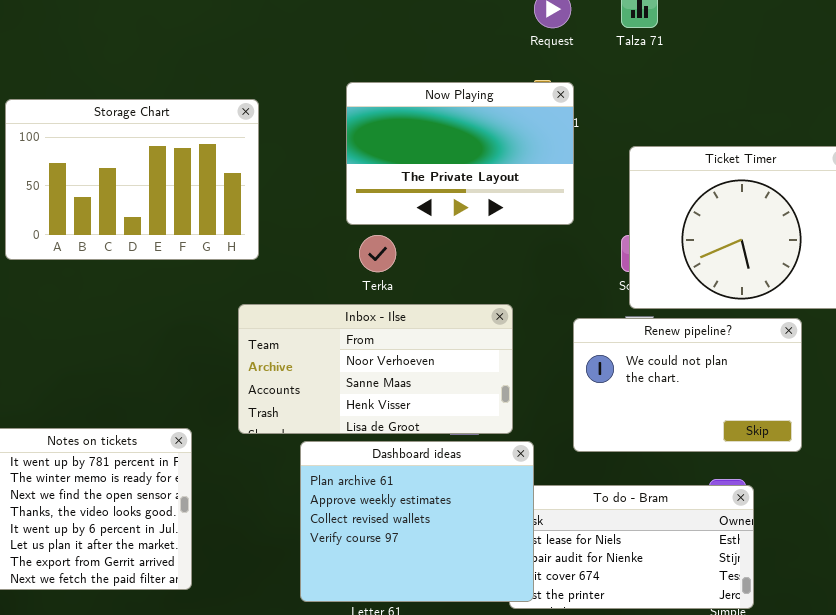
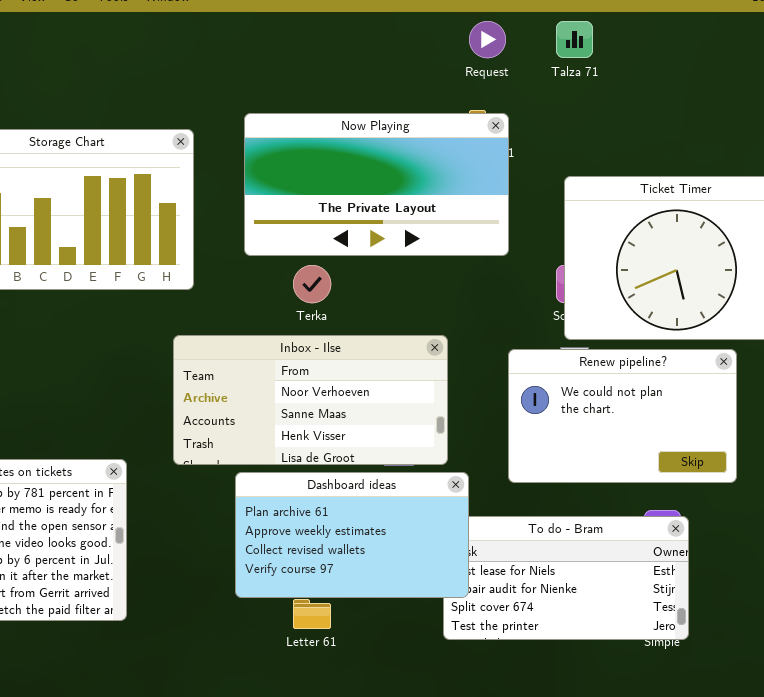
Now Playing: [346,82,574,225] -> [244,113,509,256], resized
Dashboard ideas: [300,441,534,602] -> [235,472,469,598], resized

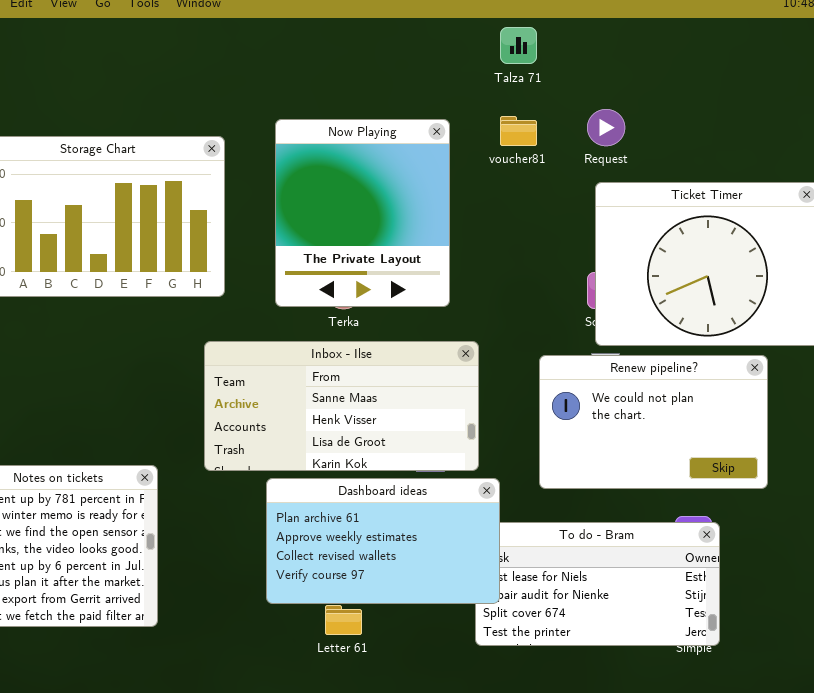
Request: [469,21,506,58] -> [587,109,625,146], moved
Talza 71: [556,21,593,58] -> [500,27,537,64], moved
Now Playing: [244,113,509,256] -> [275,119,450,307], resized
Inbox - Ilse: [173,335,448,465] -> [204,341,479,471], scrolled down 1 row

